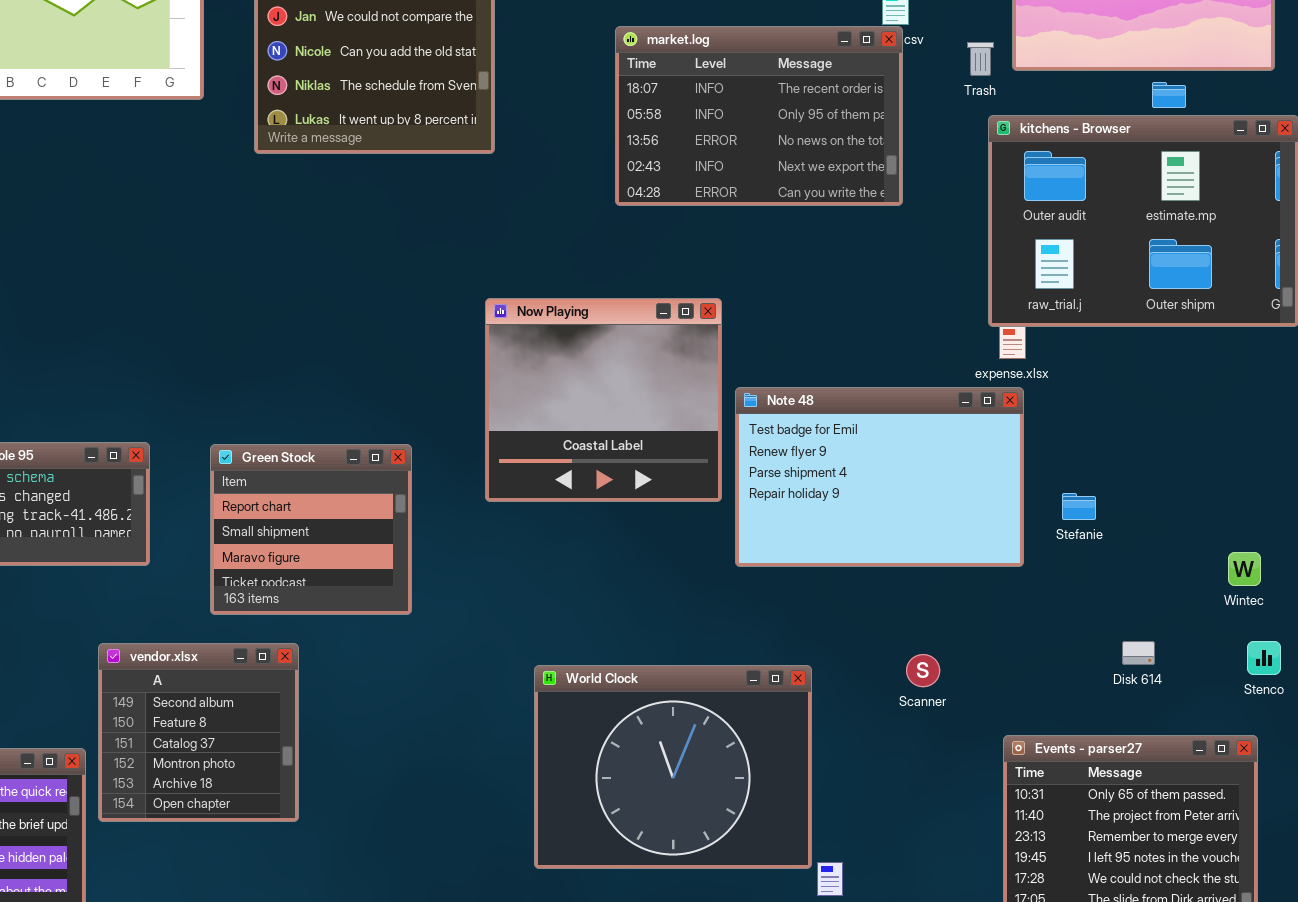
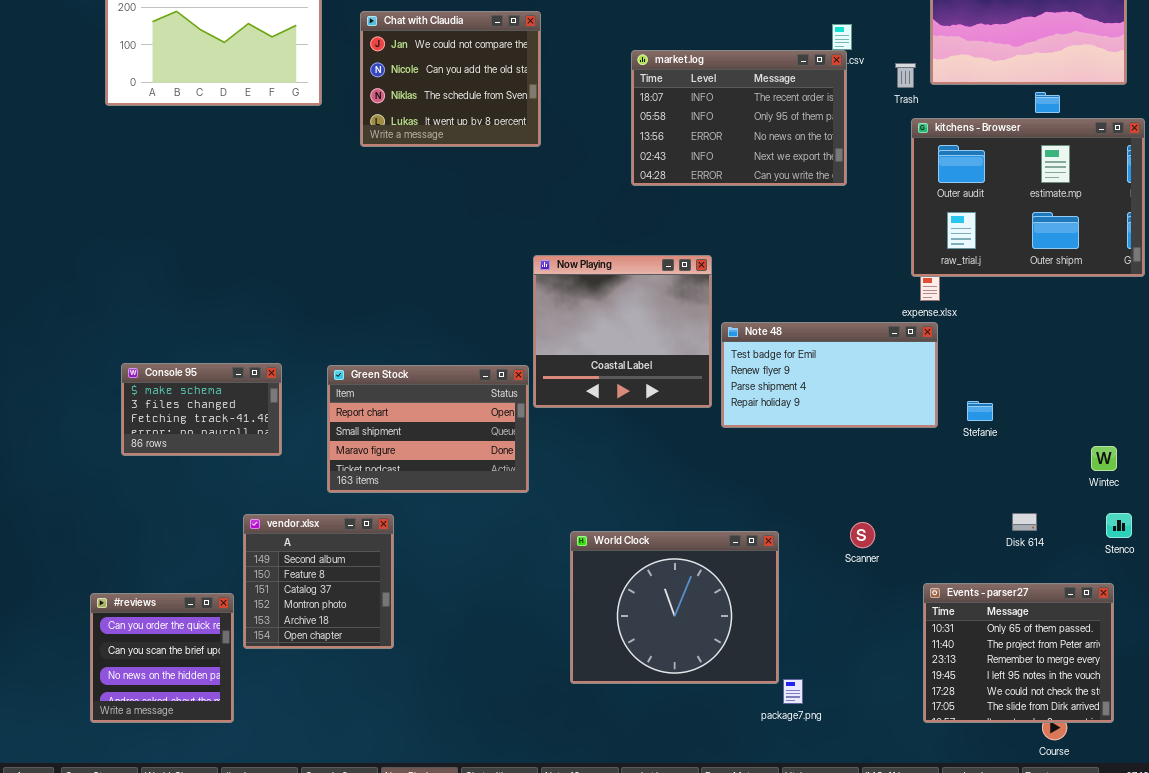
Note 48: [735,387,1024,567] -> [721,322,938,428], resized
Green Stock: [210,444,412,615] -> [327,365,529,493], resized

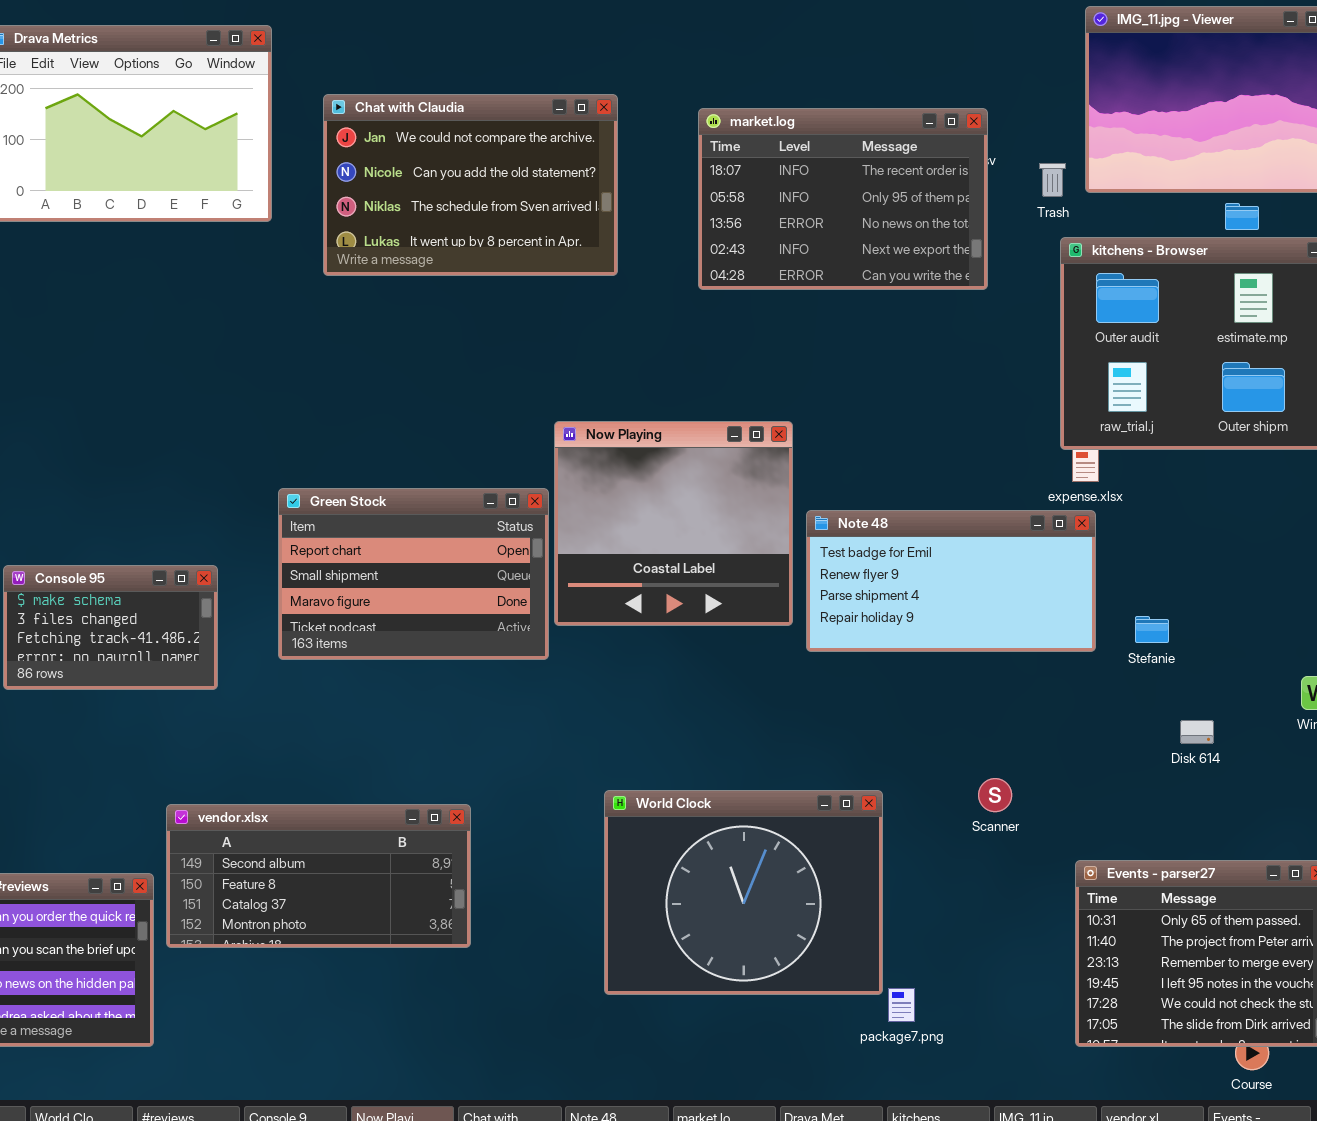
Chat with Claudia: [360,11,541,147] -> [323,94,618,276], resized
market.log: [631,50,847,186] -> [698,108,988,290], moved
Green Stock: [327,365,529,493] -> [278,488,549,660], moved
Disk 614: [1012,513,1037,531] -> [1180,720,1214,744], moved
vendor.xlsx: [243,514,394,649] -> [166,804,471,948], resized

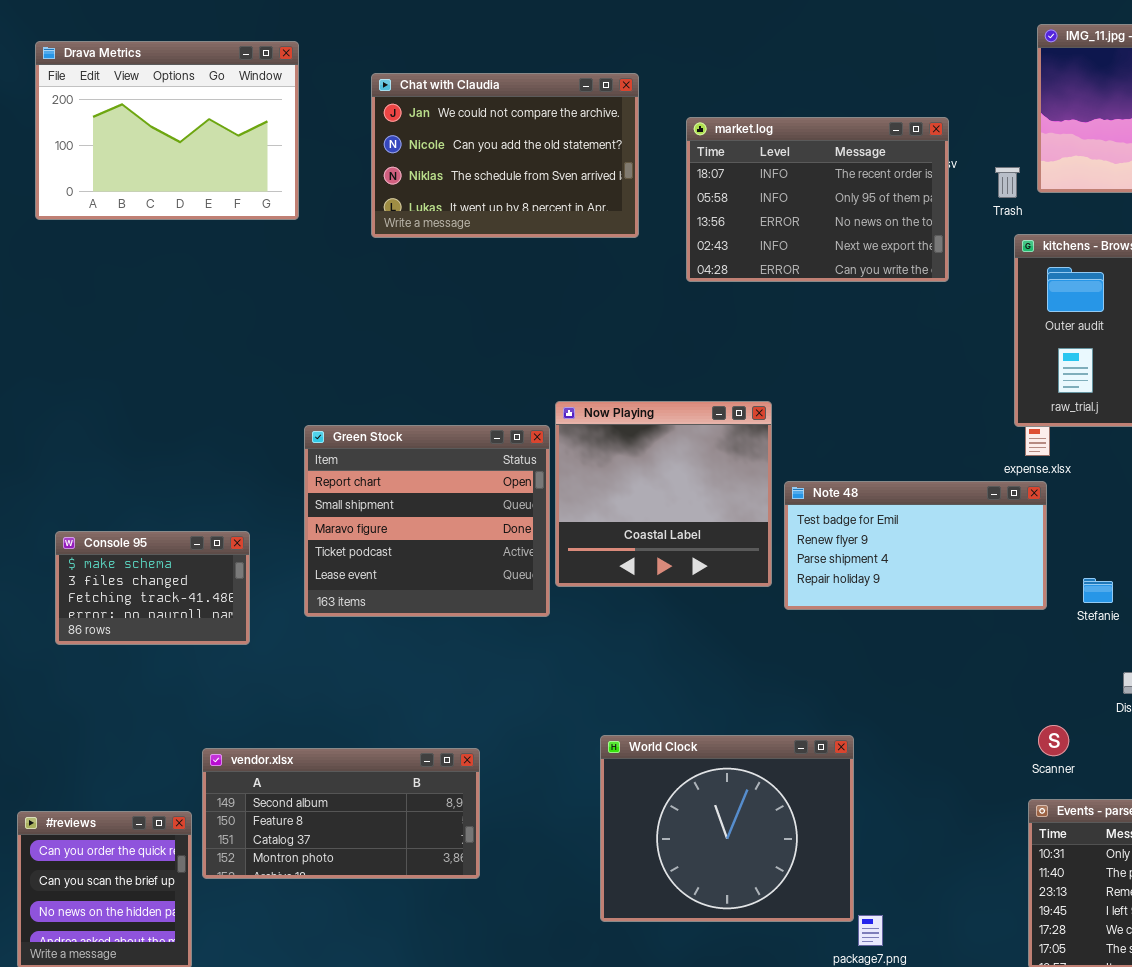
Chat with Claudia: [323,94,618,276] -> [371,73,639,238], moved
Green Stock: [278,488,549,660] -> [304,425,550,617], resized
Scanner: [978,778,1012,812] -> [1038,725,1069,756], moved

